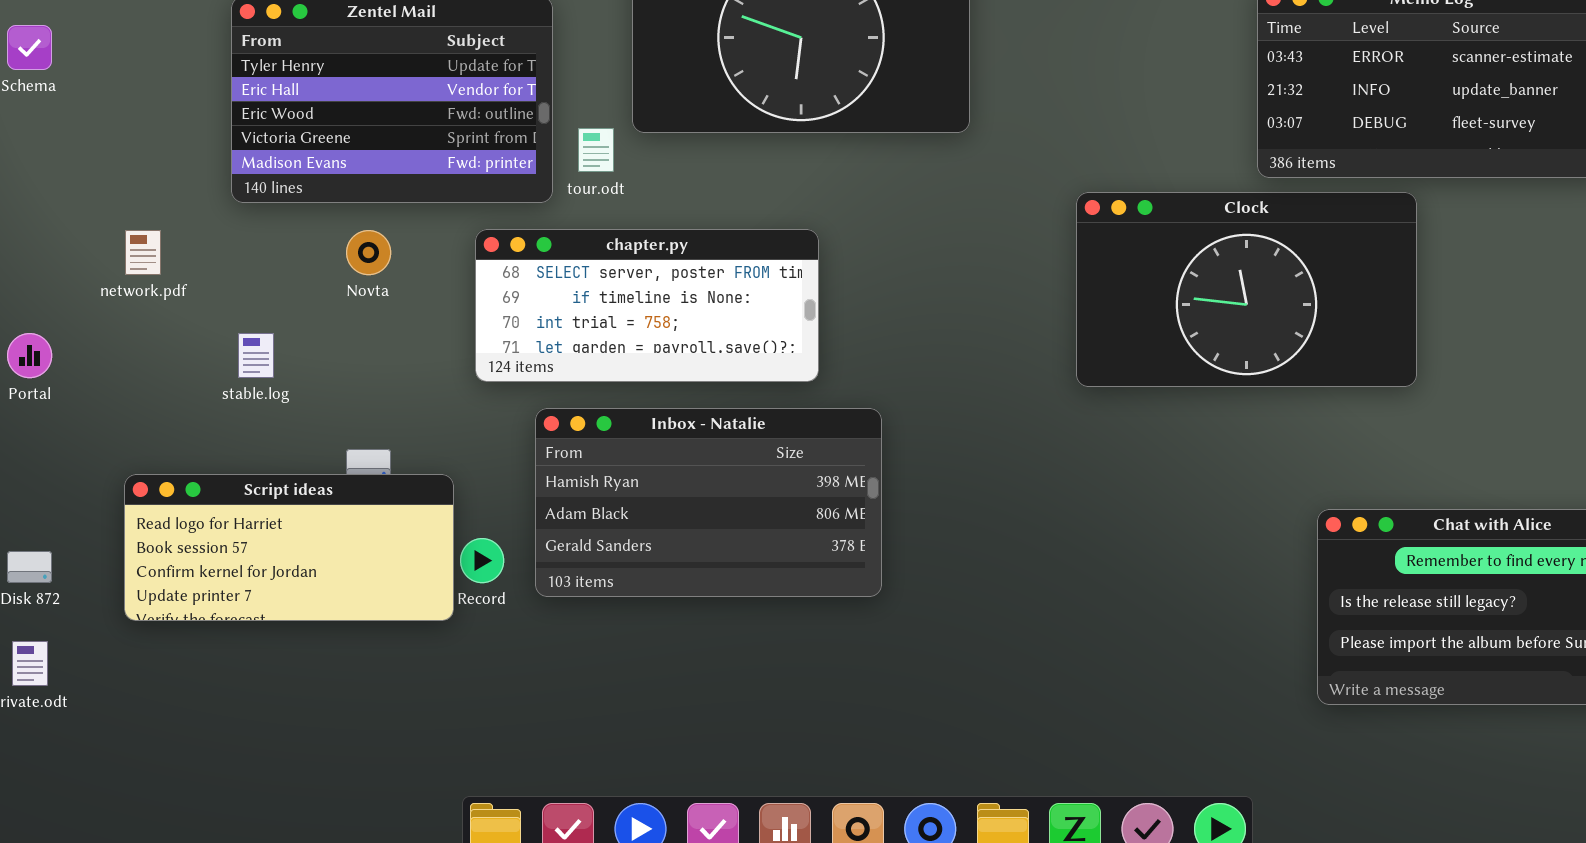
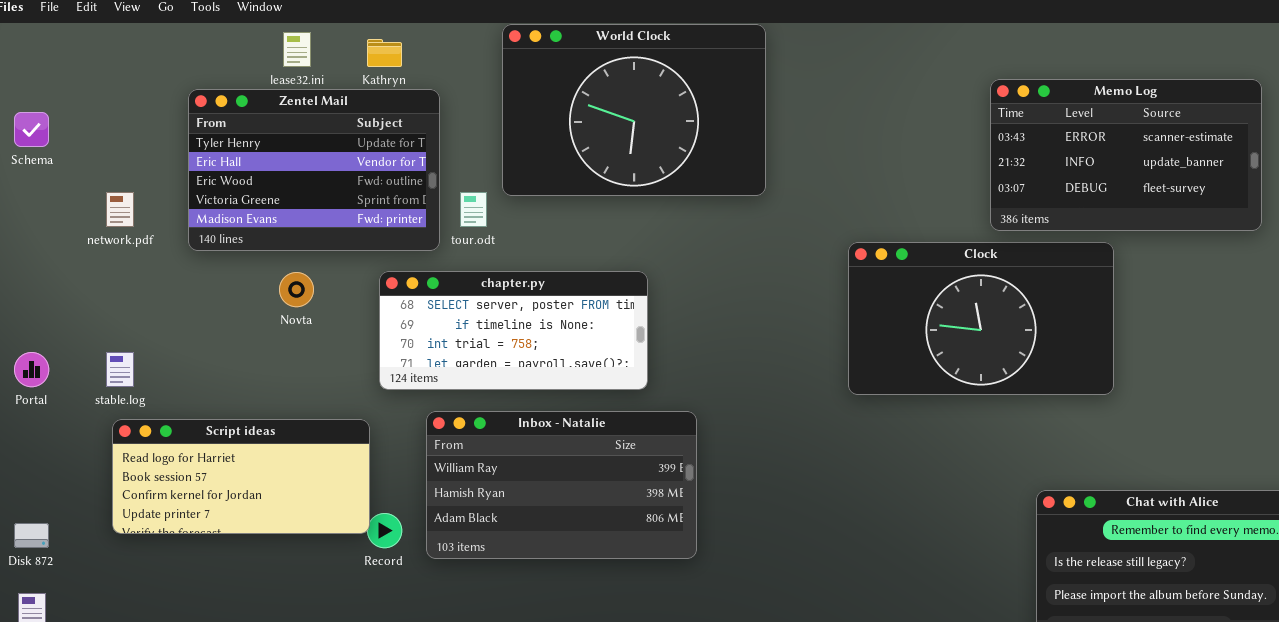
network.pdf: [125,230,161,275] -> [106,192,134,227], moved
stable.log: [238,333,274,378] -> [106,352,134,387], moved
Inbox - Natalie: [535,408,882,597] -> [426,411,697,559], scrolled up 1 row
Script ideas: [124,474,454,621] -> [112,419,370,534], moved

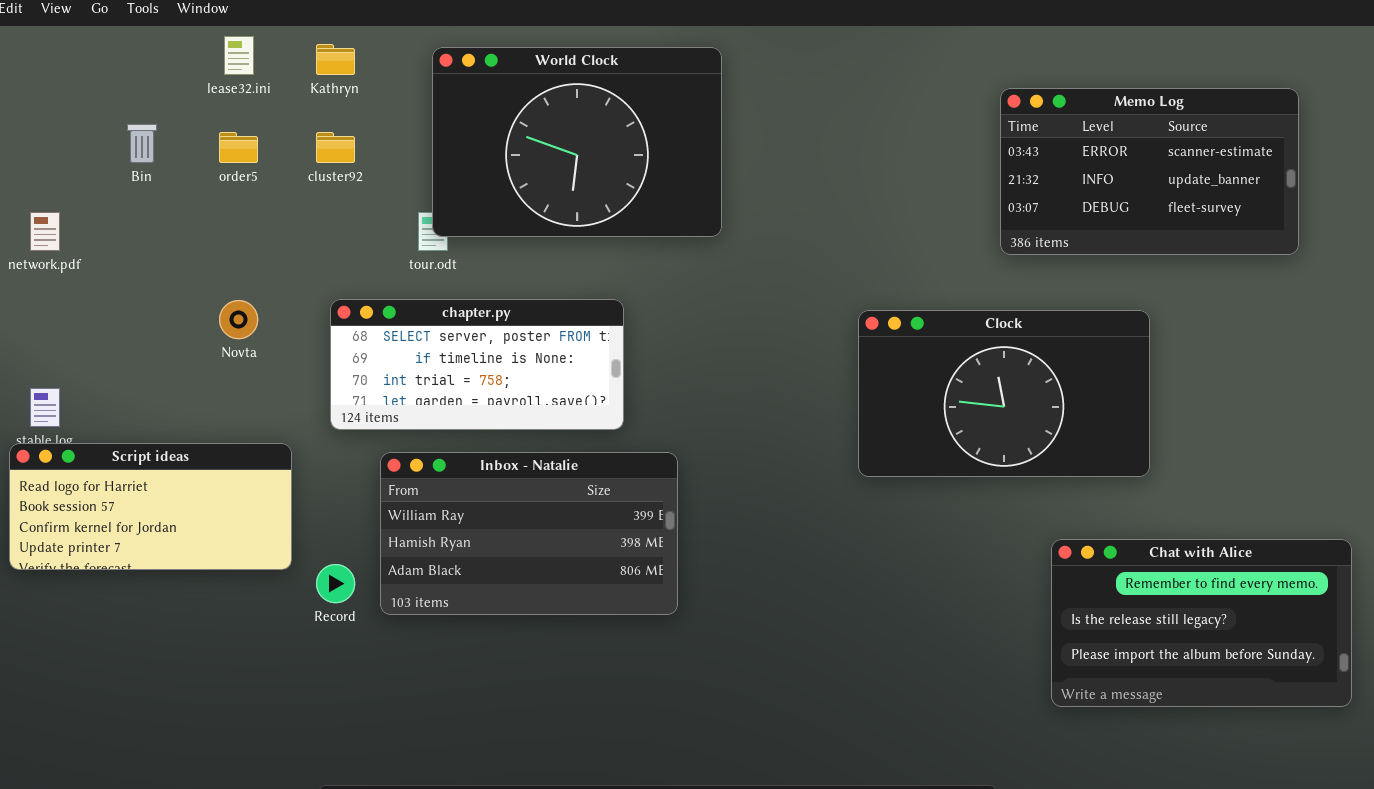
World Clock: [502,24,766,196] -> [432,47,722,237], moved
Zentel Mail: [188,89,440,251] -> none, closed
Clock: [848,242,1114,395] -> [858,310,1150,477], moved
Script ideas: [112,419,370,534] -> [9,443,292,570], moved

